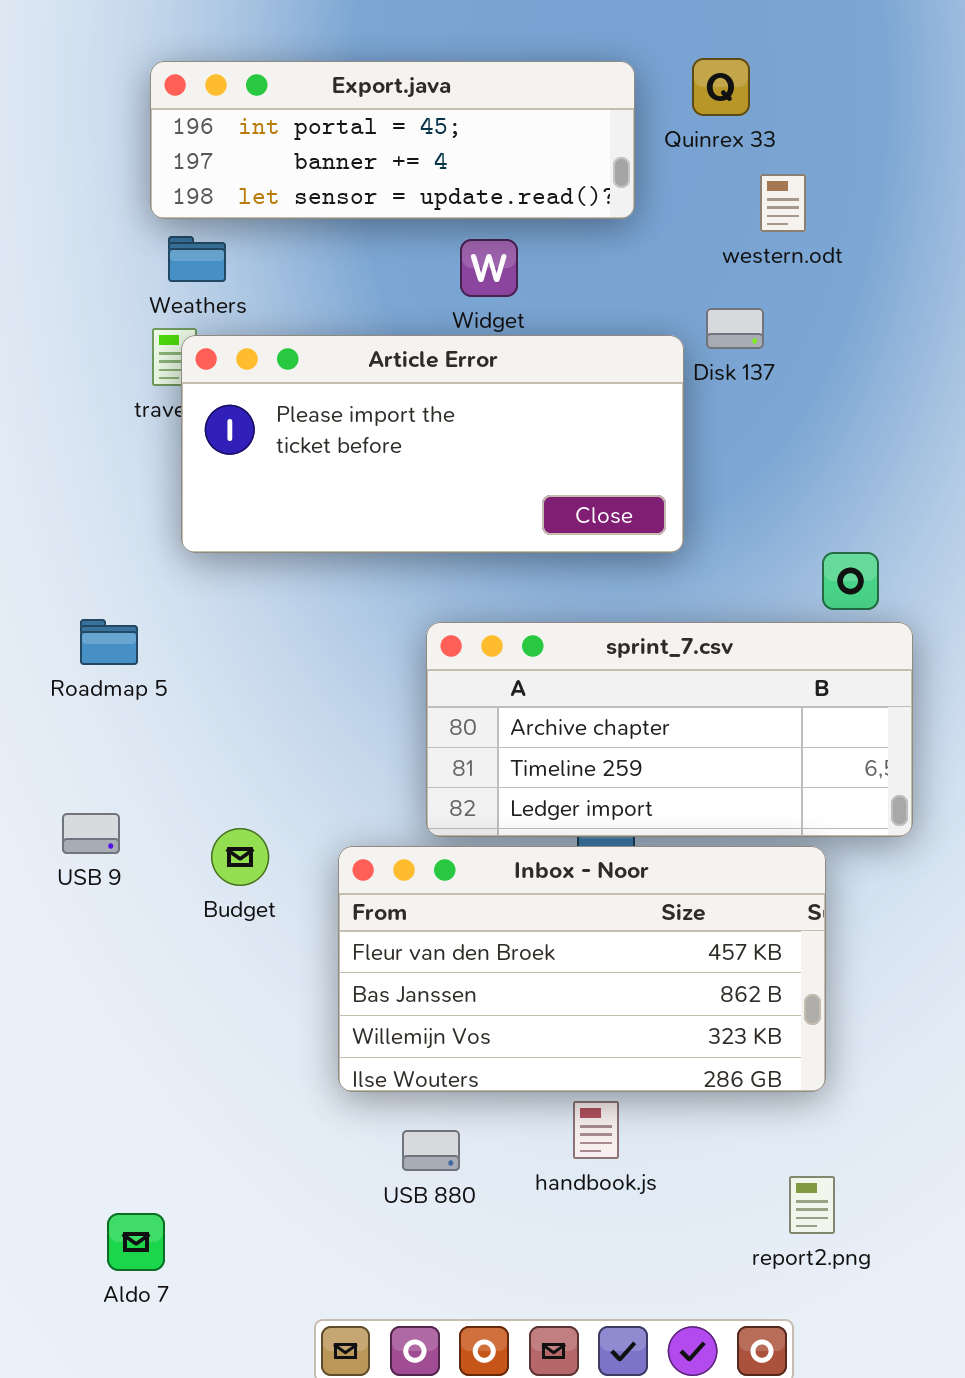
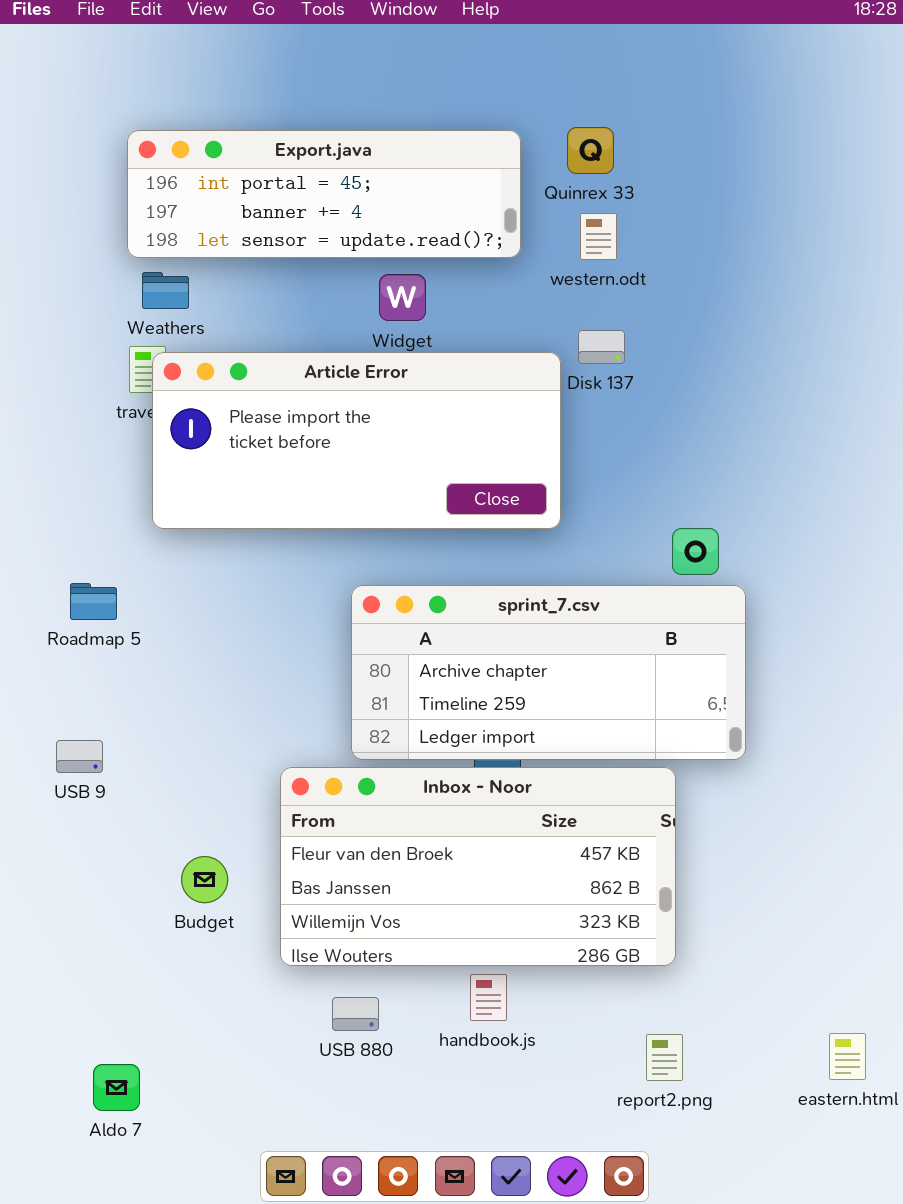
western.odt: [760,174,806,232] -> [580,213,617,260], moved
Budget: [211,828,269,886] -> [181,856,228,903], moved

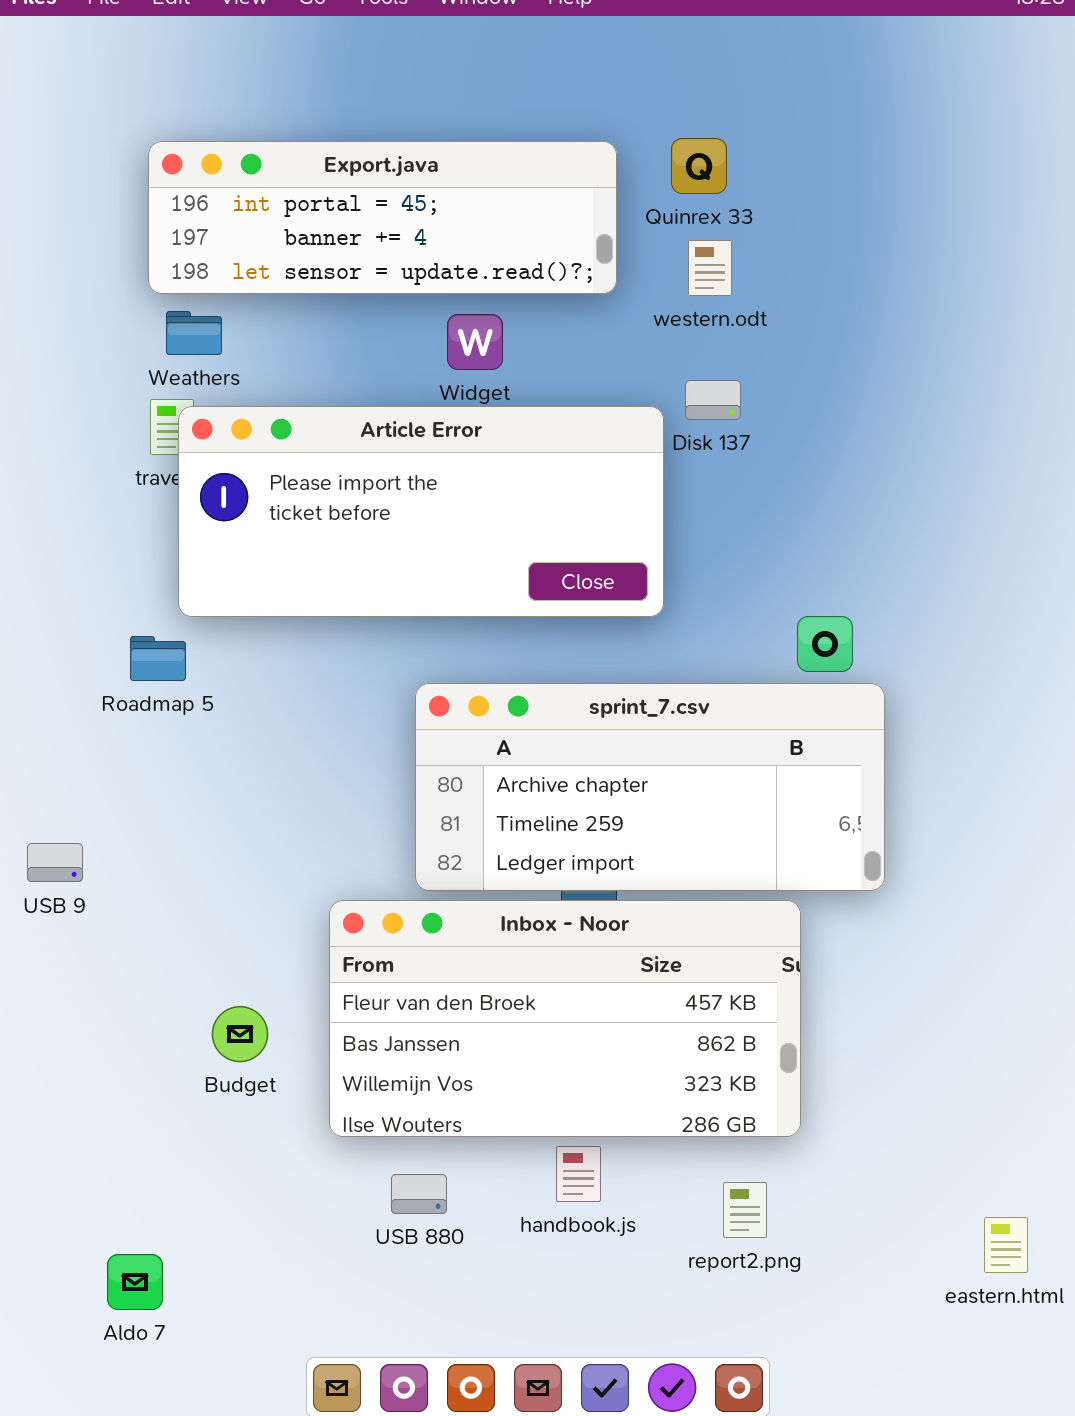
Roadmap 5: [70,583,117,620] -> [130,636,186,681], moved
USB 9: [56,740,103,773] -> [27,843,83,882], moved
report2.png: [646,1034,683,1081] -> [723,1182,767,1238], moved

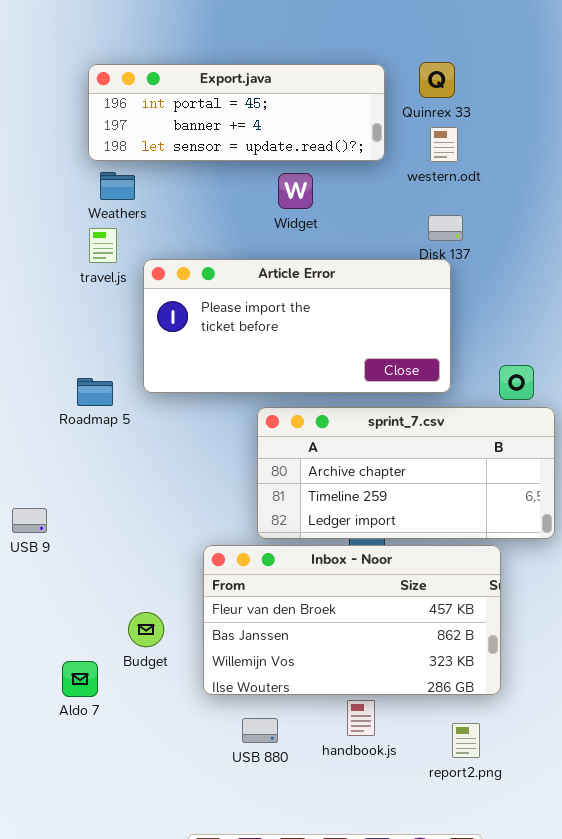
Article Error: [178,406,664,617] -> [143,259,451,393], moved
Aldo 7: [107,1254,163,1310] -> [62,661,98,697], moved

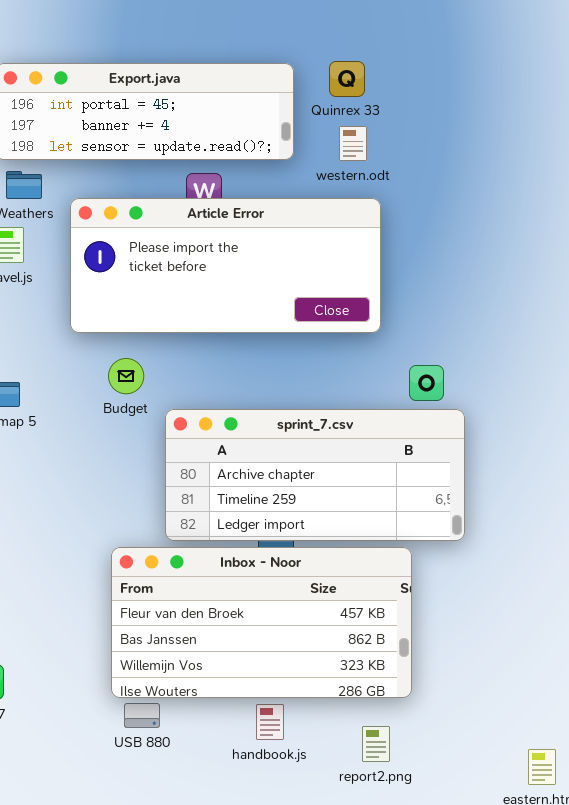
Article Error: [143,259,451,393] -> [70,198,381,333], moved
Budget: [128,612,164,647] -> [108,358,144,394], moved
USB 880: [242,718,278,743] -> [124,703,160,728], moved

